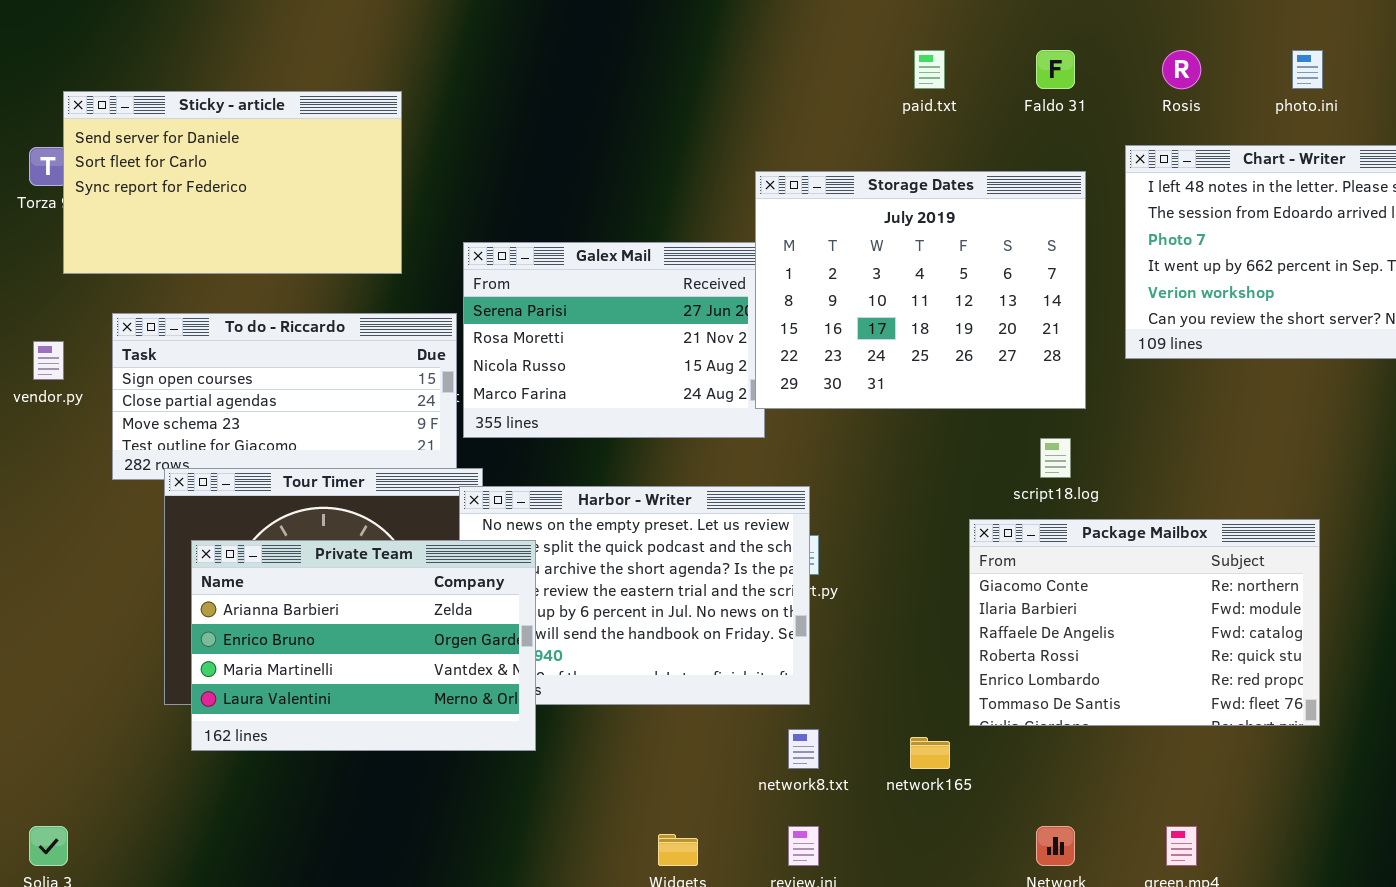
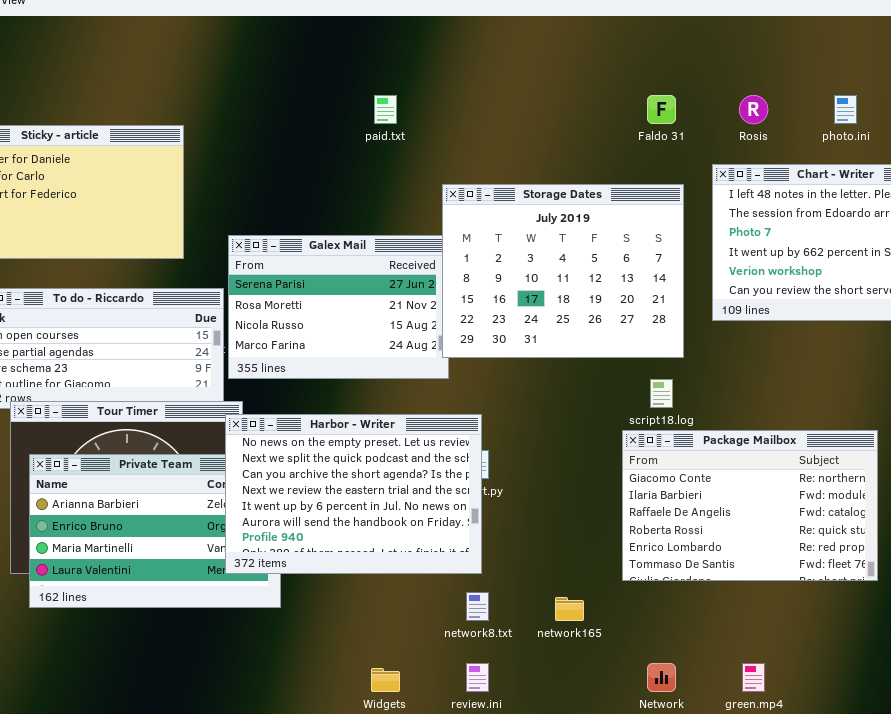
paid.txt: [914,50,945,89] -> [374,95,397,124], moved
Harbor - Writer: [459,486,810,705] -> [225,414,482,574], raised
Package Mailbox: [969,519,1320,726] -> [622,430,878,581], moved

